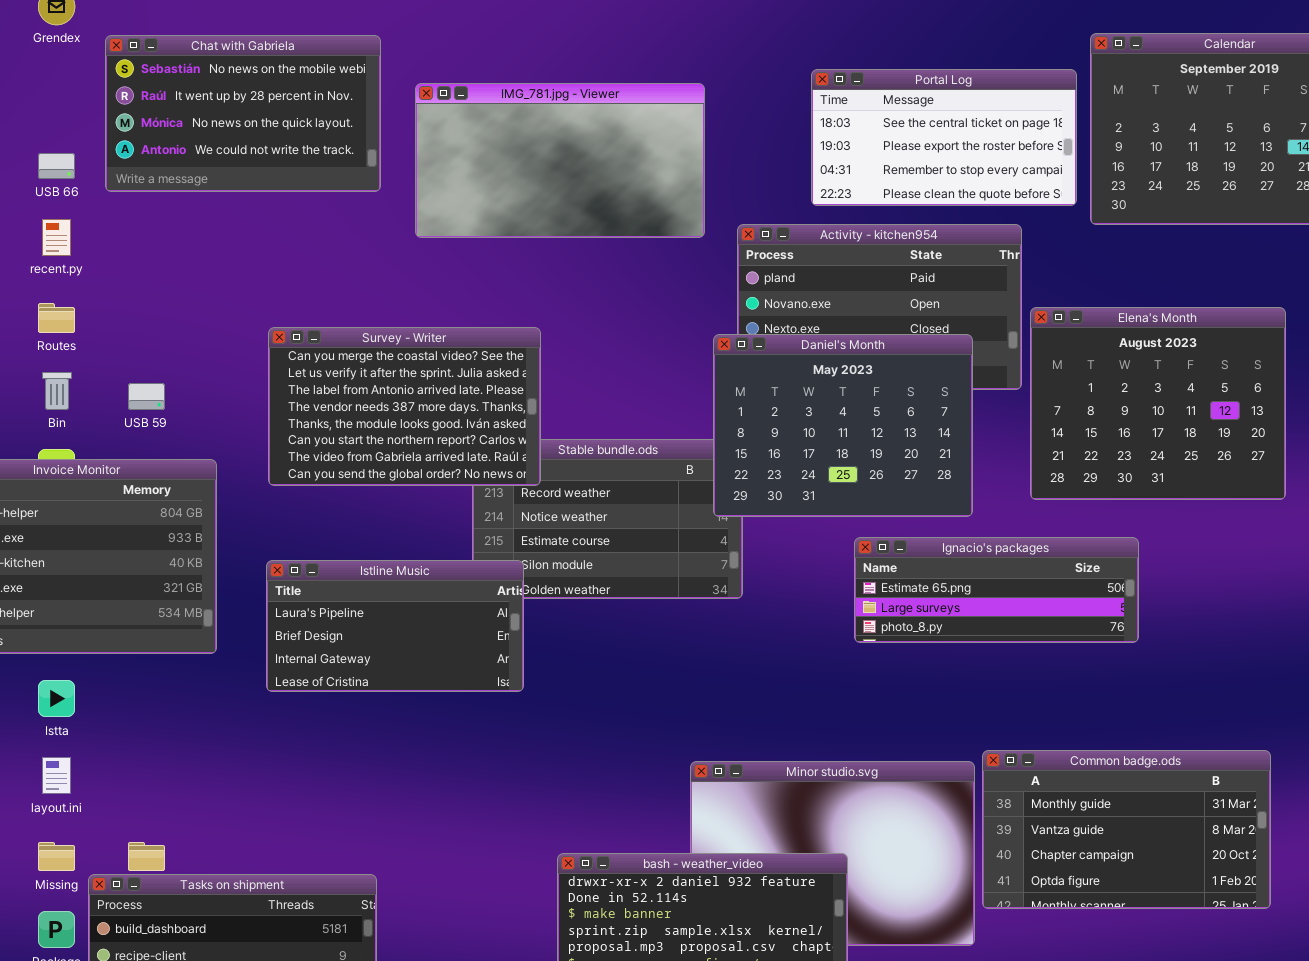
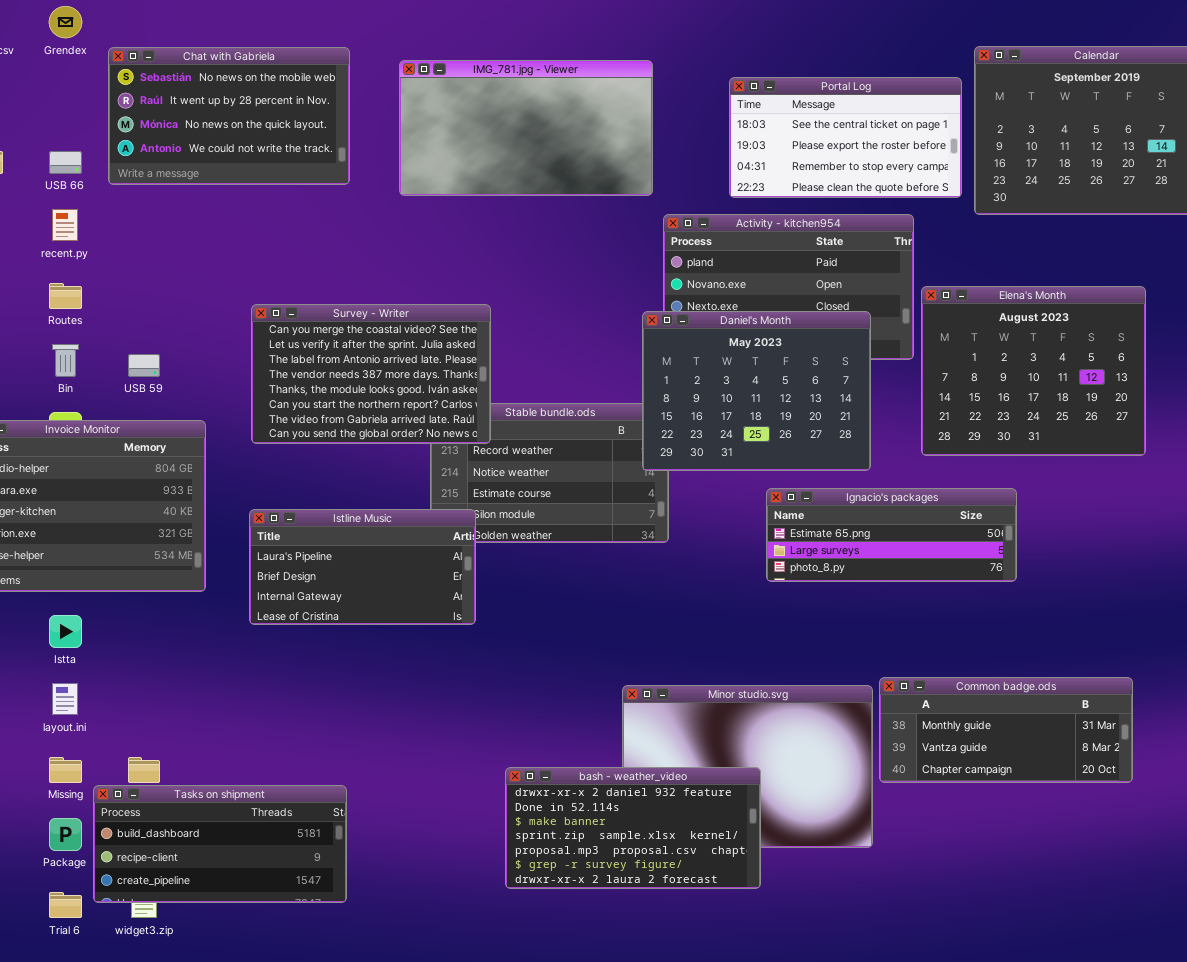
IMG_781.jpg - Viewer: [415,83,705,238] -> [399,60,653,196], moved
Common badge.ods: [982,750,1271,909] -> [879,677,1133,783], resized

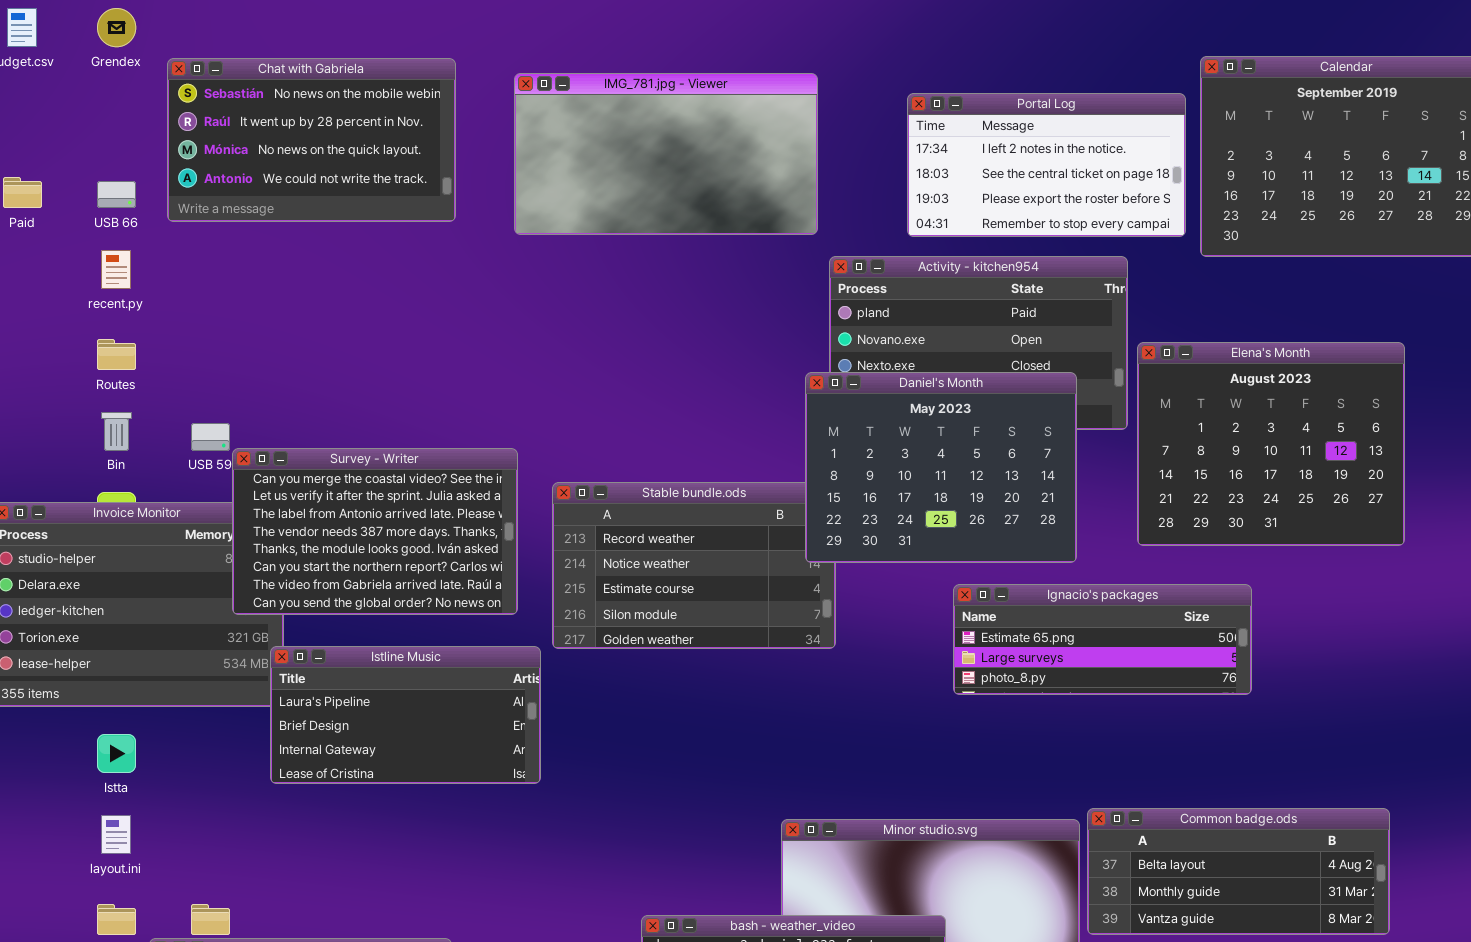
Portal Log: [729,77,962,198] -> [907,93,1186,237], scrolled up 1 row
Survey - Writer: [251,304,491,444] -> [232,448,518,615], moved
Istline Music: [249,509,476,625] -> [270,646,541,784], moved
Common badge.ods: [879,677,1133,783] -> [1087,808,1390,935], scrolled up 1 row

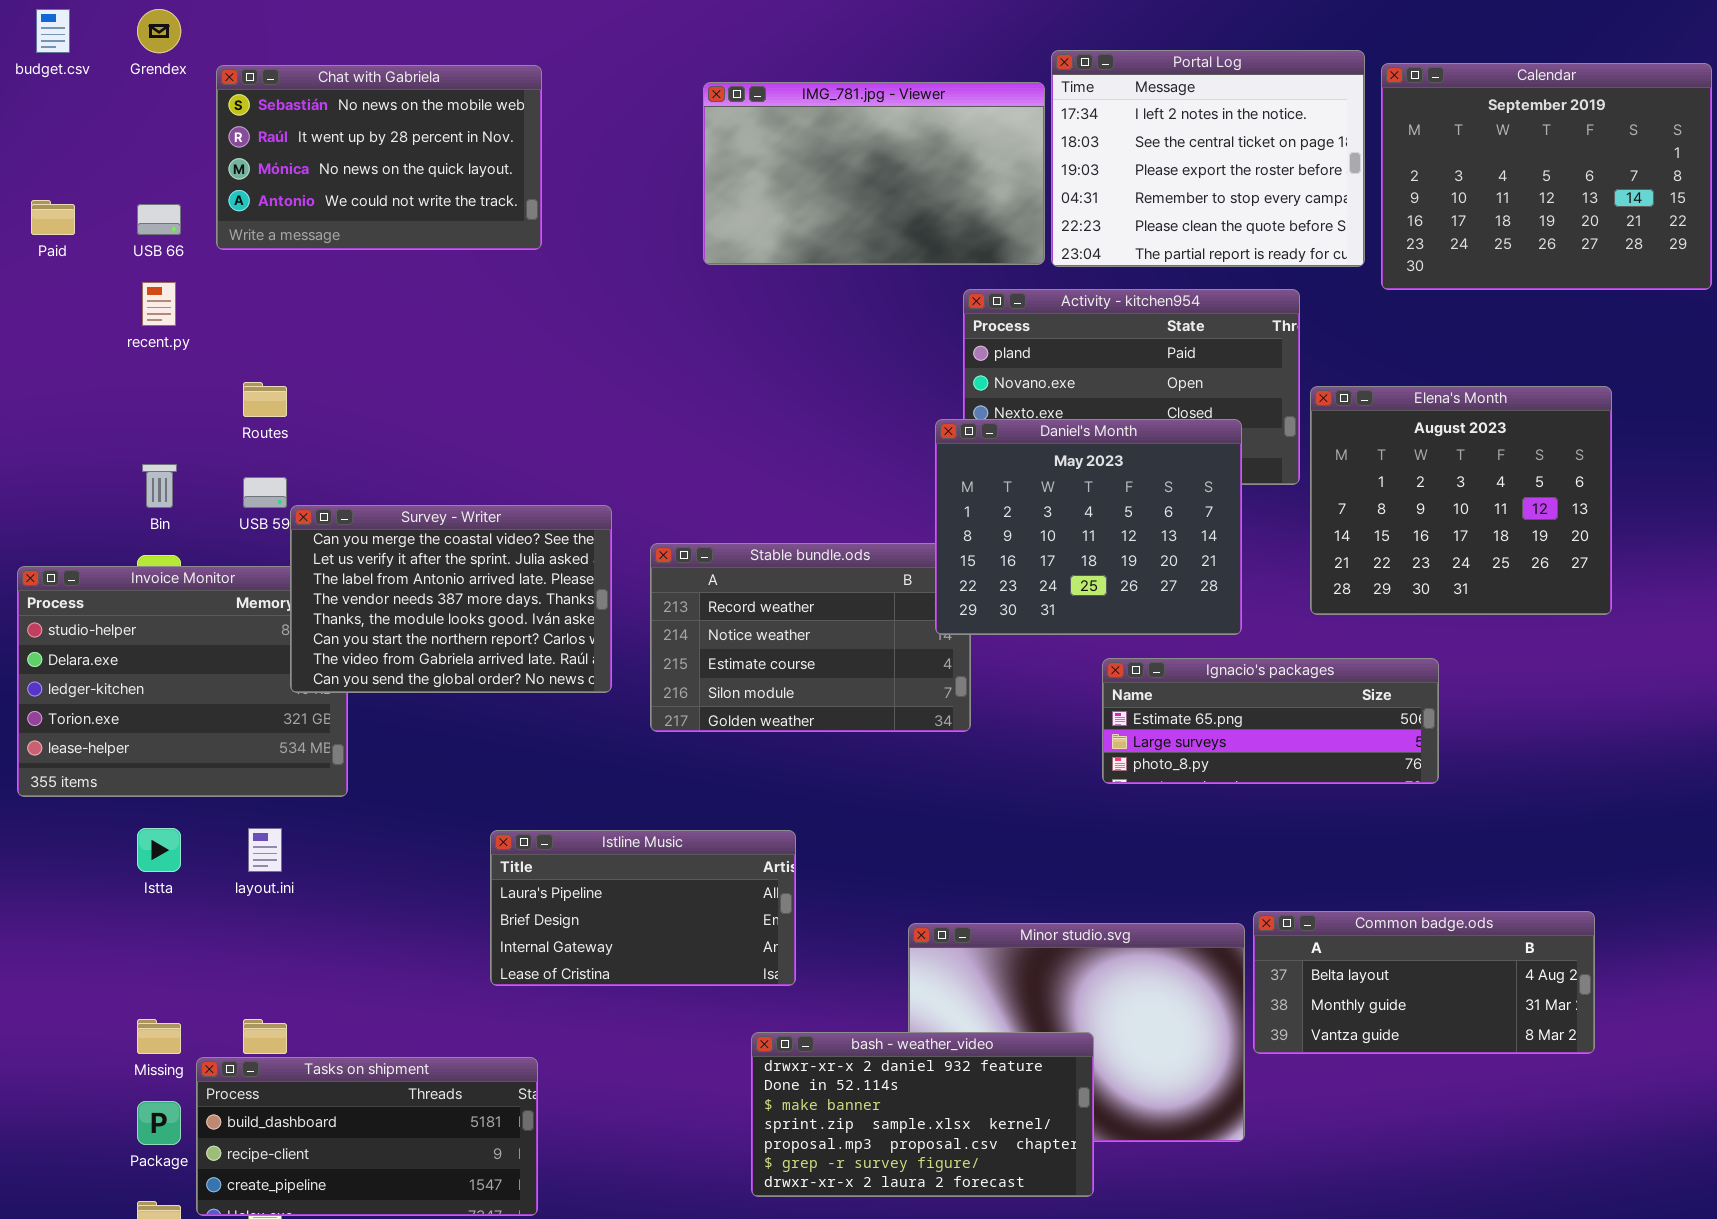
IMG_781.jpg - Viewer: [514,73,818,235] -> [703,82,1045,265], moved
Portal Log: [907,93,1186,237] -> [1051,50,1365,267], resized
Routes: [97,339,136,370] -> [243,382,287,417], moved
Istline Music: [270,646,541,784] -> [490,830,796,986], moved
layout.ini: [101,815,131,854] -> [248,828,282,872], moved

